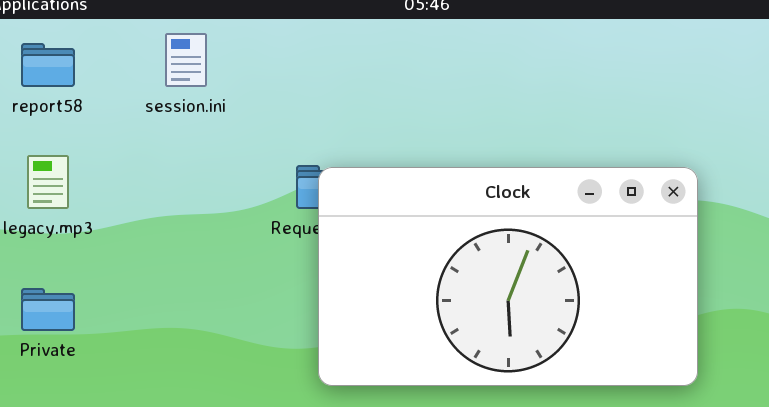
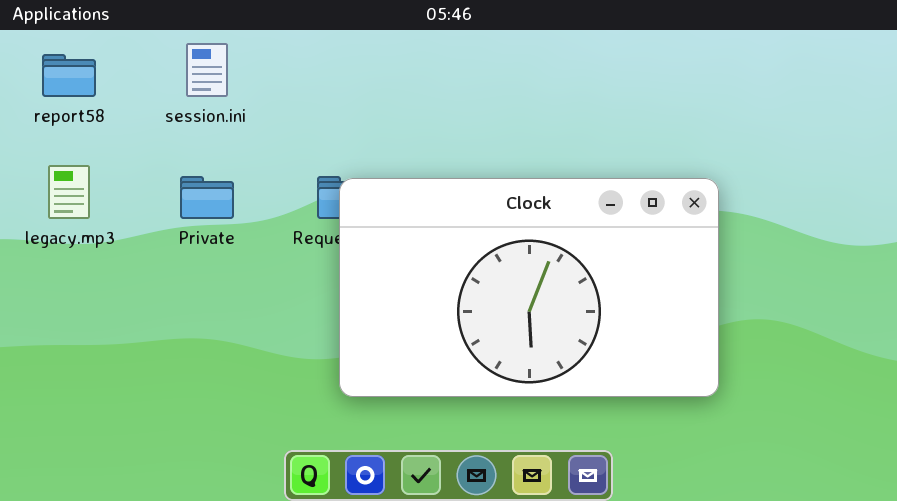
Private: [21,288,75,331] -> [180,176,234,219], moved

